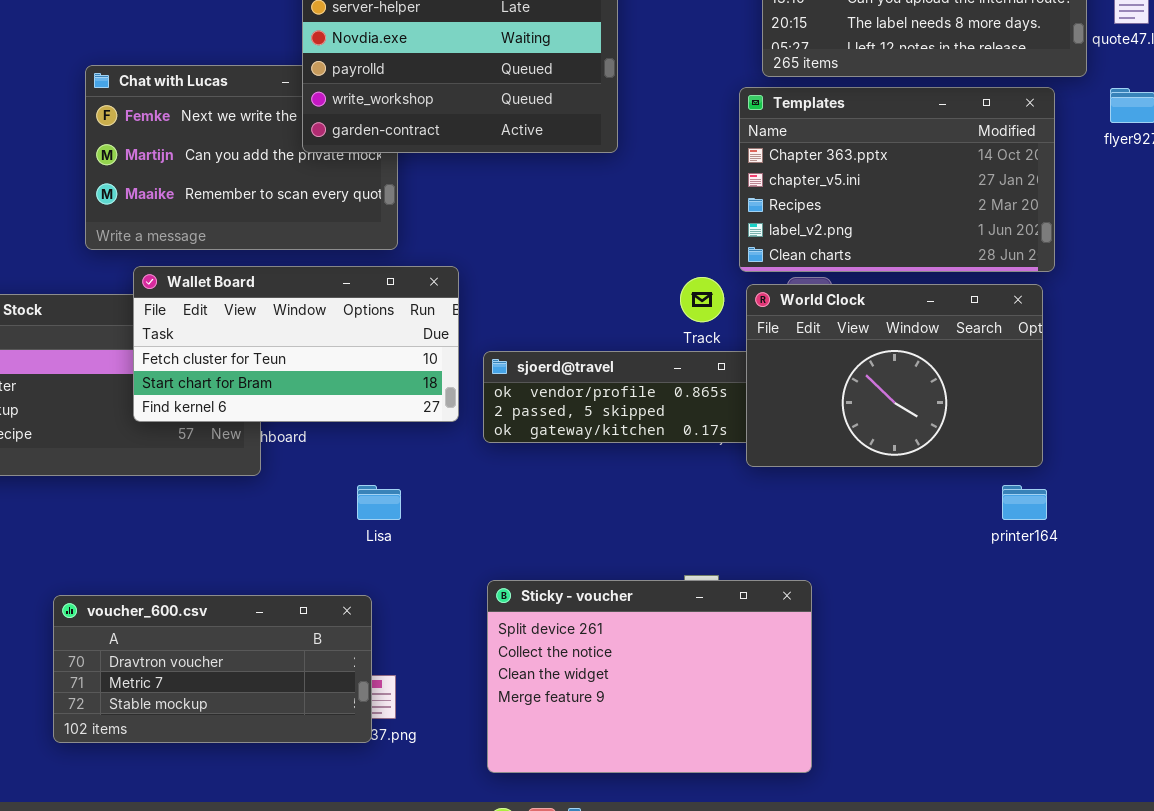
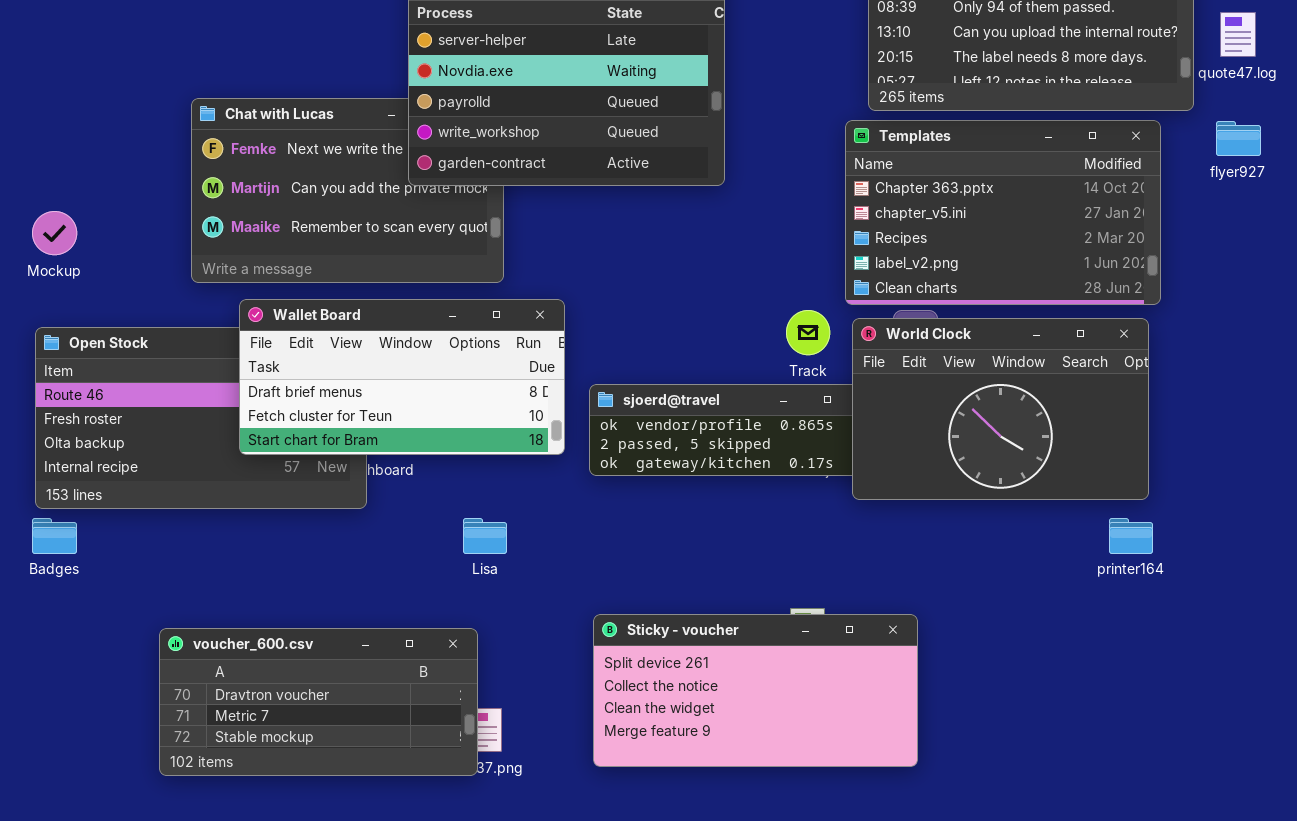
Wallet Board: [133,266,459,422] -> [239,299,565,455], scrolled up 1 row
Sticky - voucher: [487,580,812,773] -> [593,614,918,767], resized

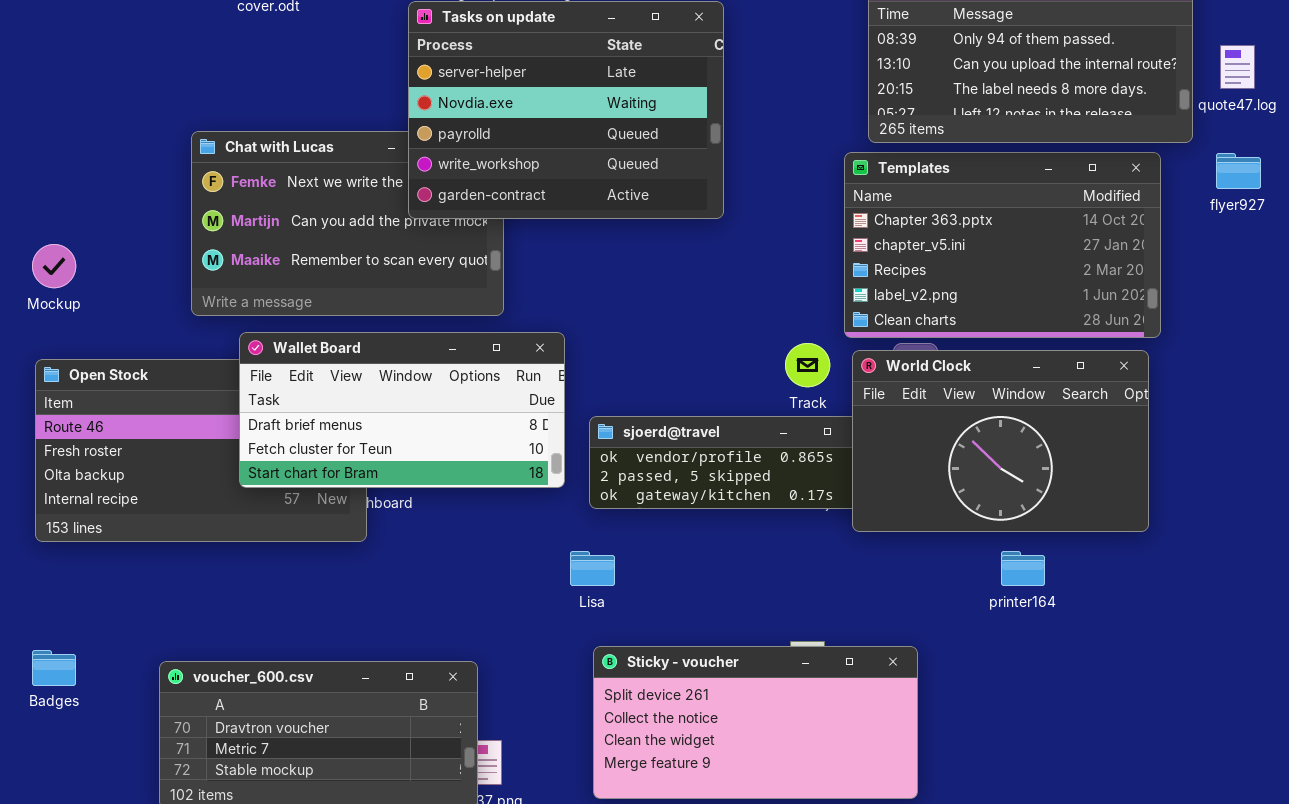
Badges: [32,518,77,554] -> [32,650,76,686], moved
Lisa: [463,518,507,554] -> [570,551,615,586], moved
printer164: [1109,518,1153,554] -> [1001,551,1045,586], moved

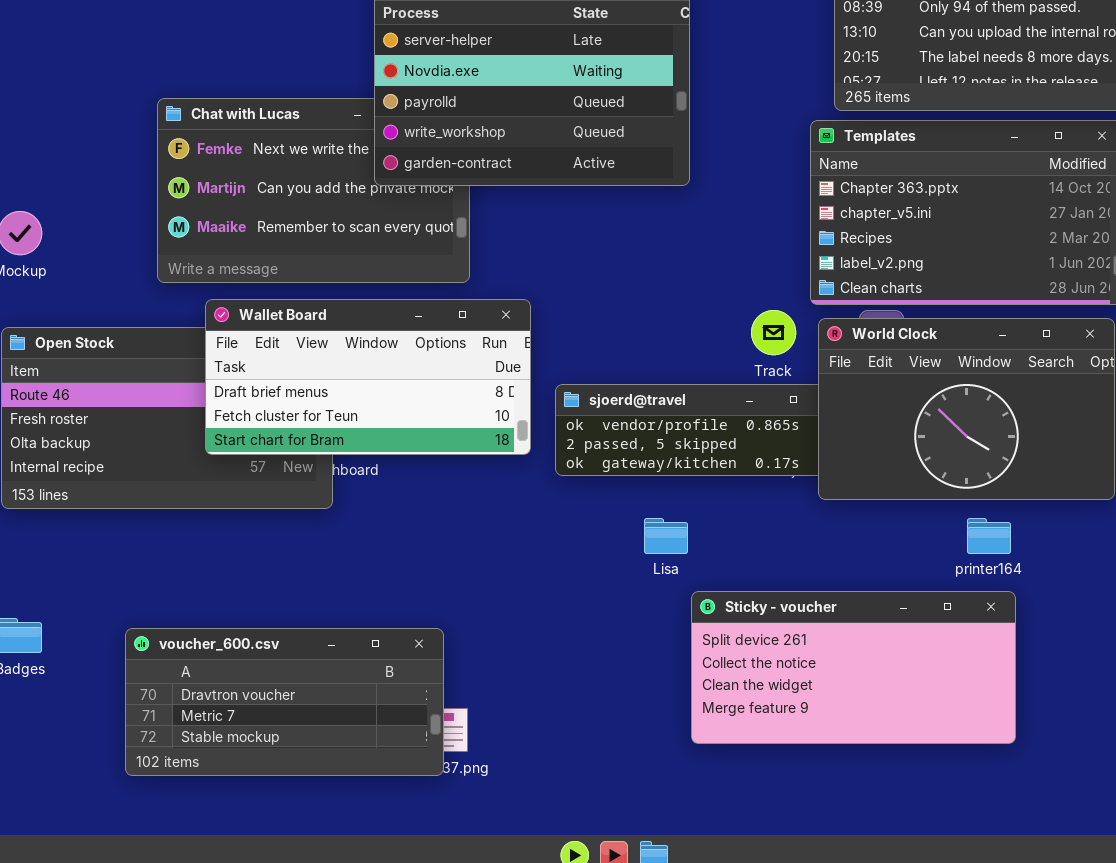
Lisa: [570,551,615,586] -> [644,518,688,554], moved
Sticky - voucher: [593,646,918,799] -> [691,591,1016,744], moved

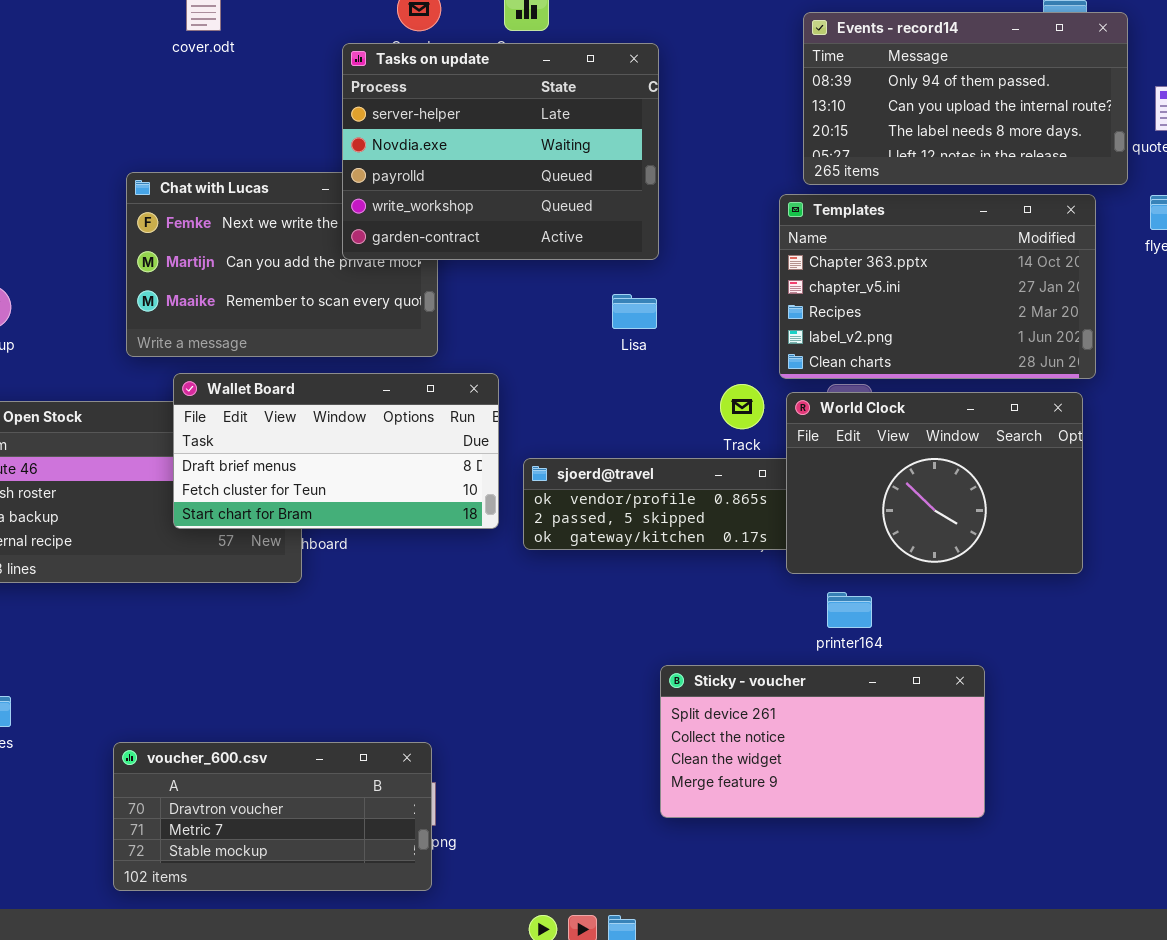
Lisa: [644,518,688,554] -> [612,294,657,329], moved
printer164: [967,518,1011,554] -> [827,592,872,628], moved
voucher_600.csv: [125,628,444,776] -> [113,742,432,891], moved

